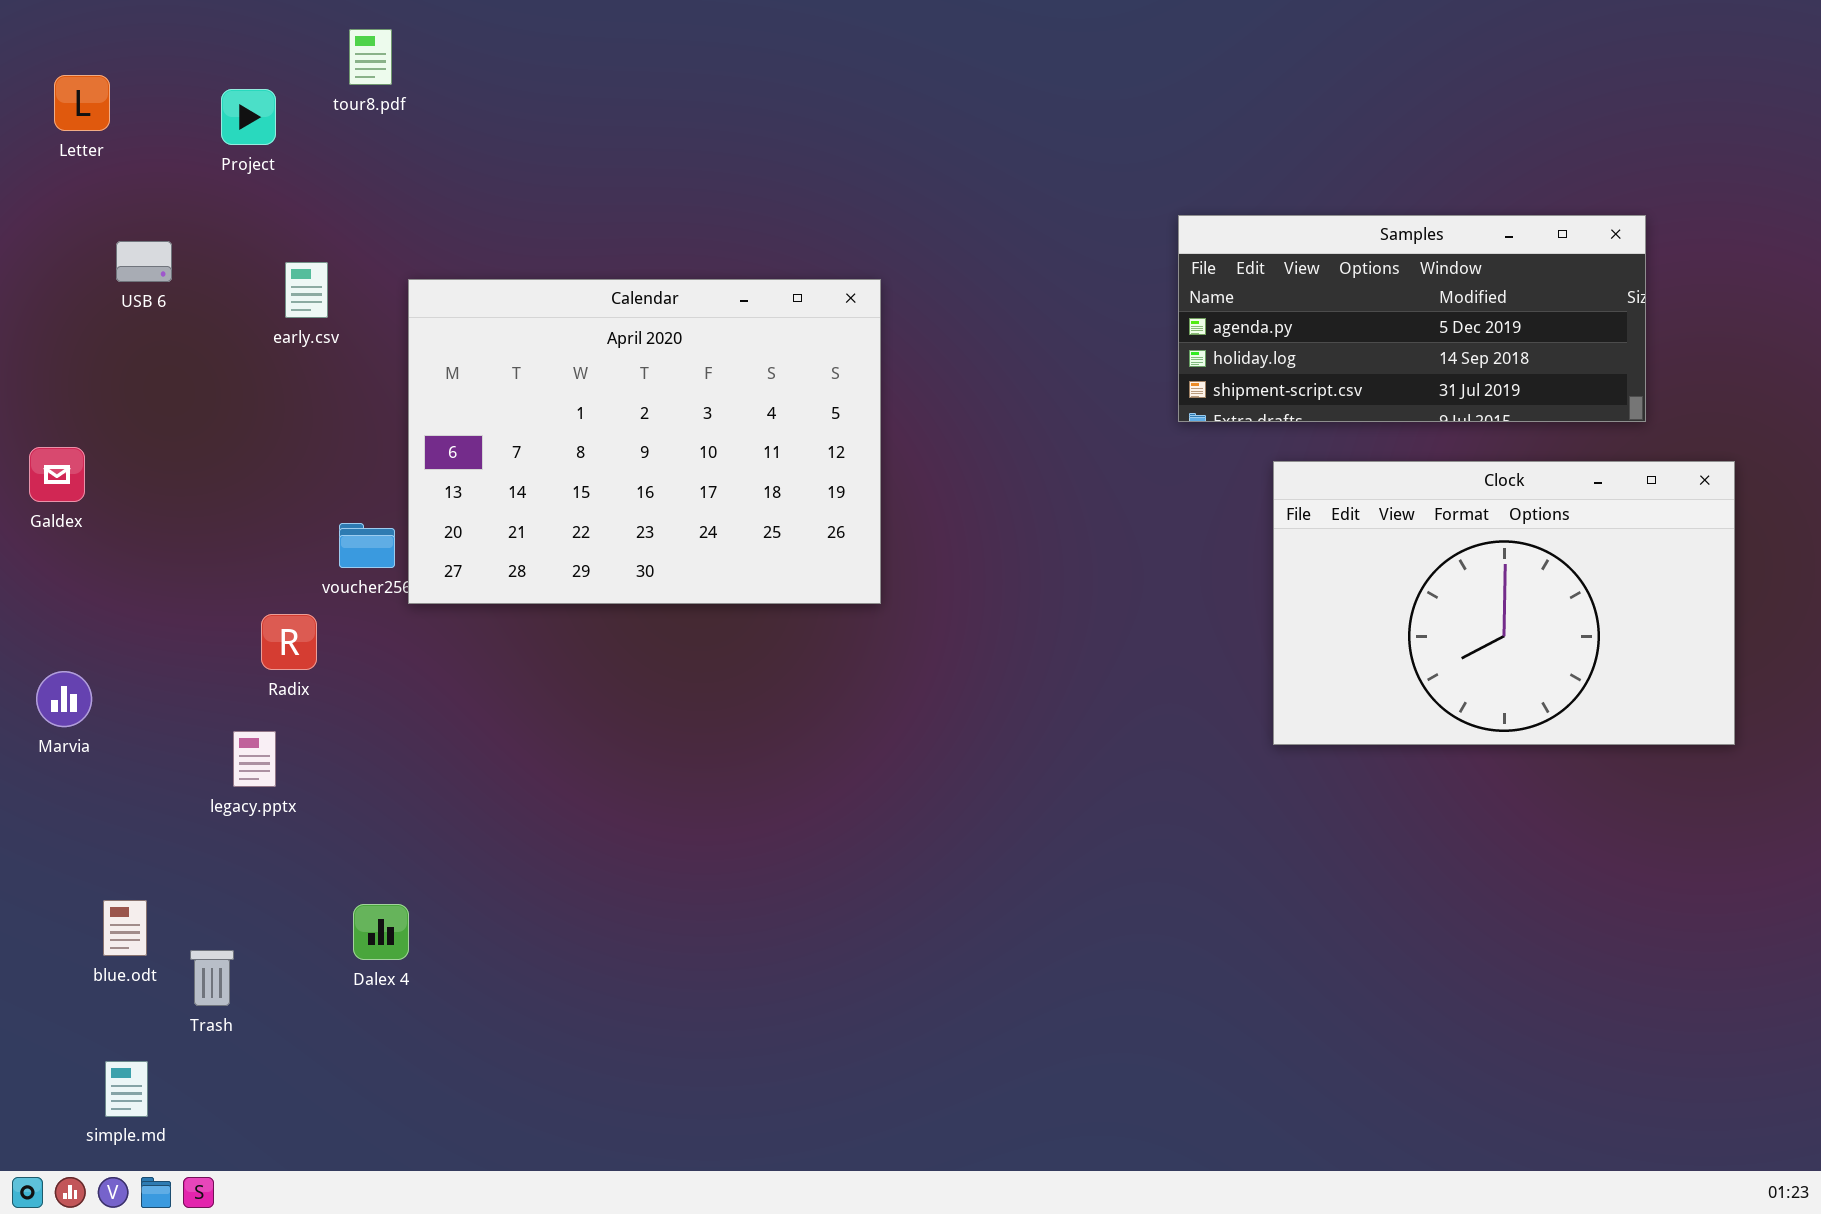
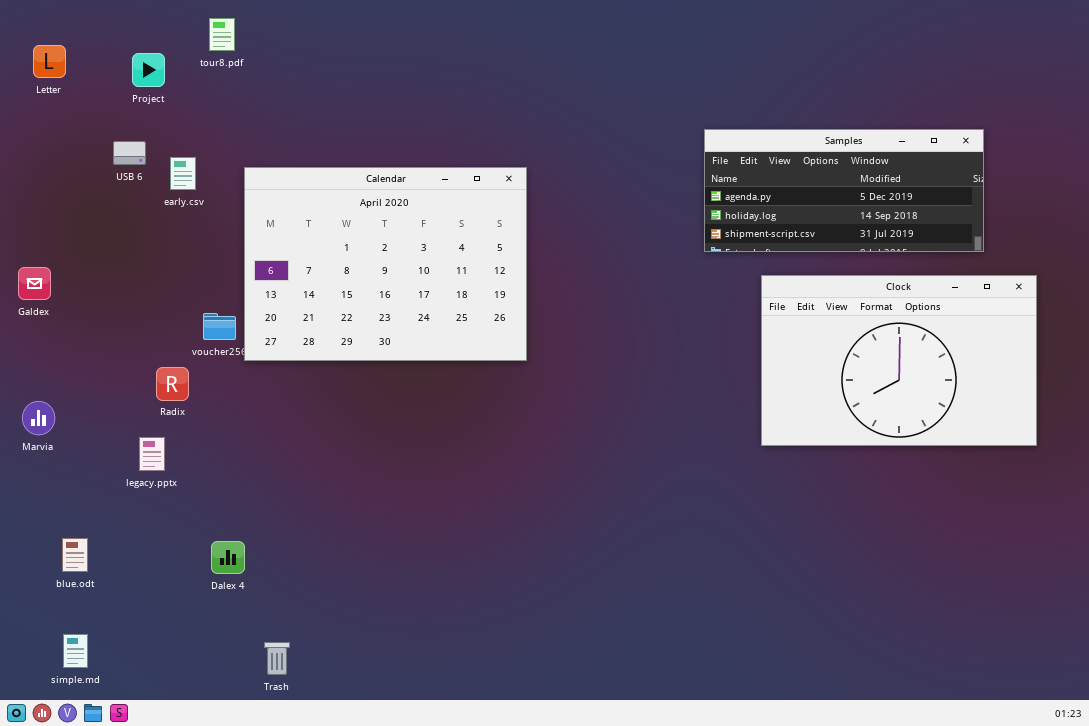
USB 6: [116,241,172,282] -> [113,141,146,165], moved
Trash: [190,950,234,1006] -> [264,642,290,675], moved

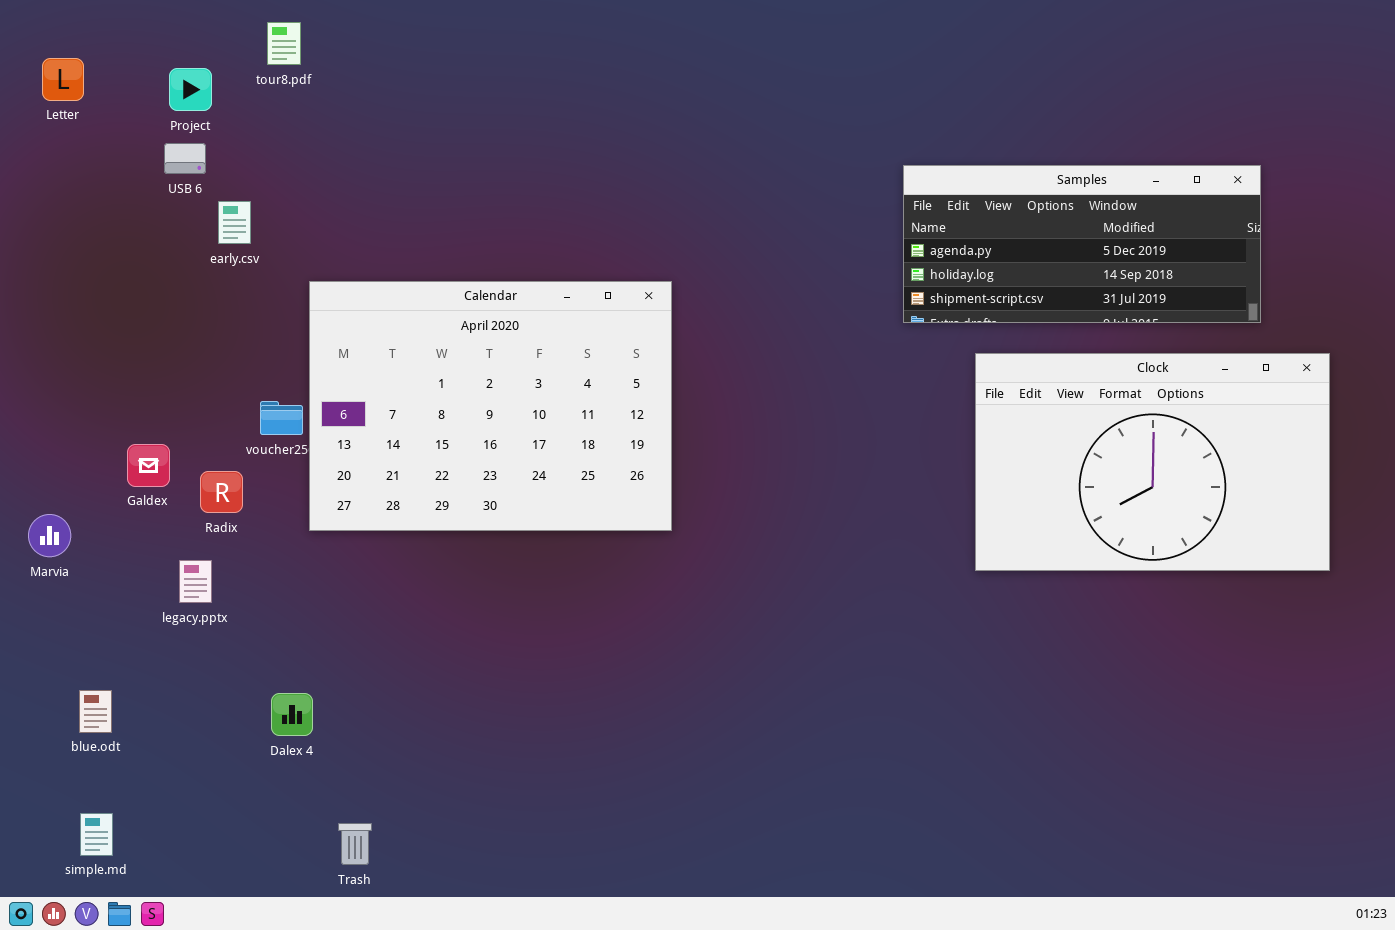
USB 6: [113,141,146,165] -> [164,143,206,174], moved
Calendar: [244,167,527,361] -> [309,281,672,531], moved
Galdex: [18,267,51,300] -> [127,444,170,487], moved

